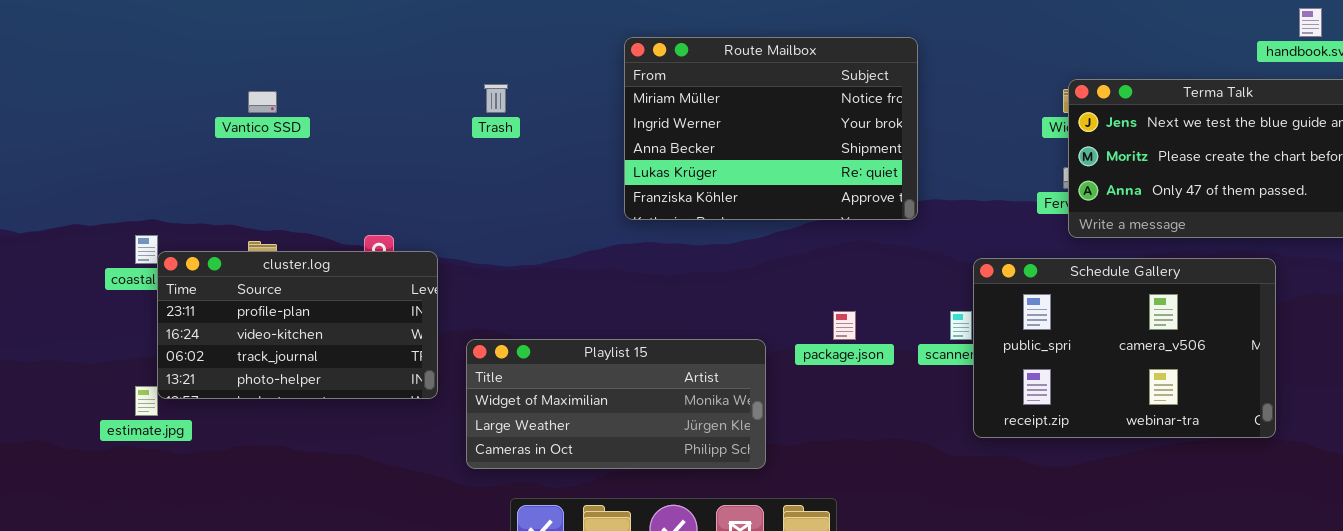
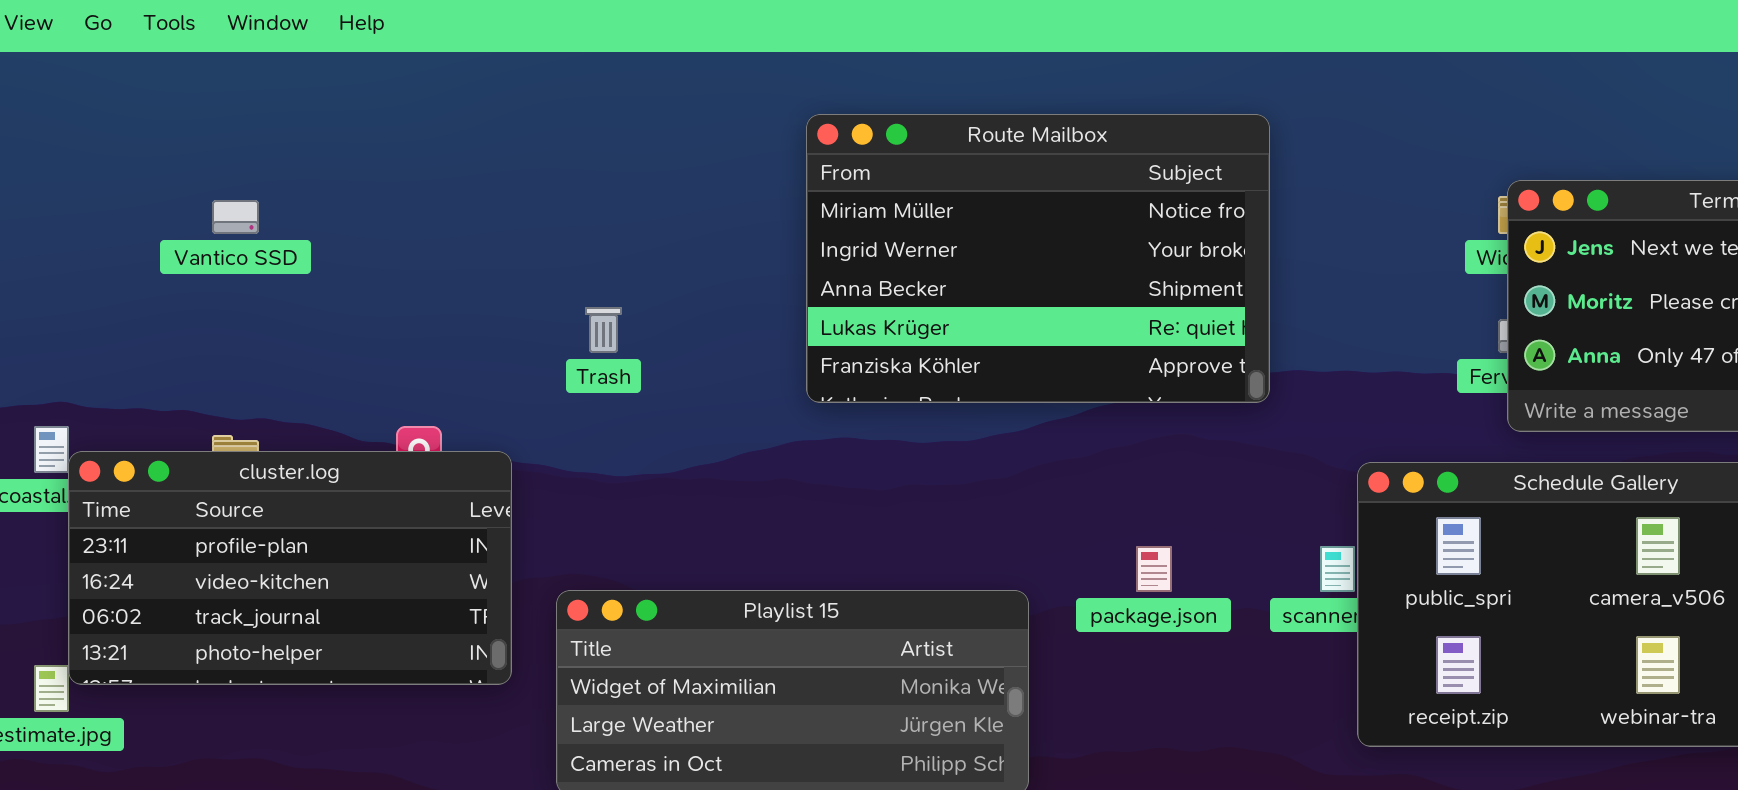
Trash: [484,84,508,113] -> [585,307,622,353], moved

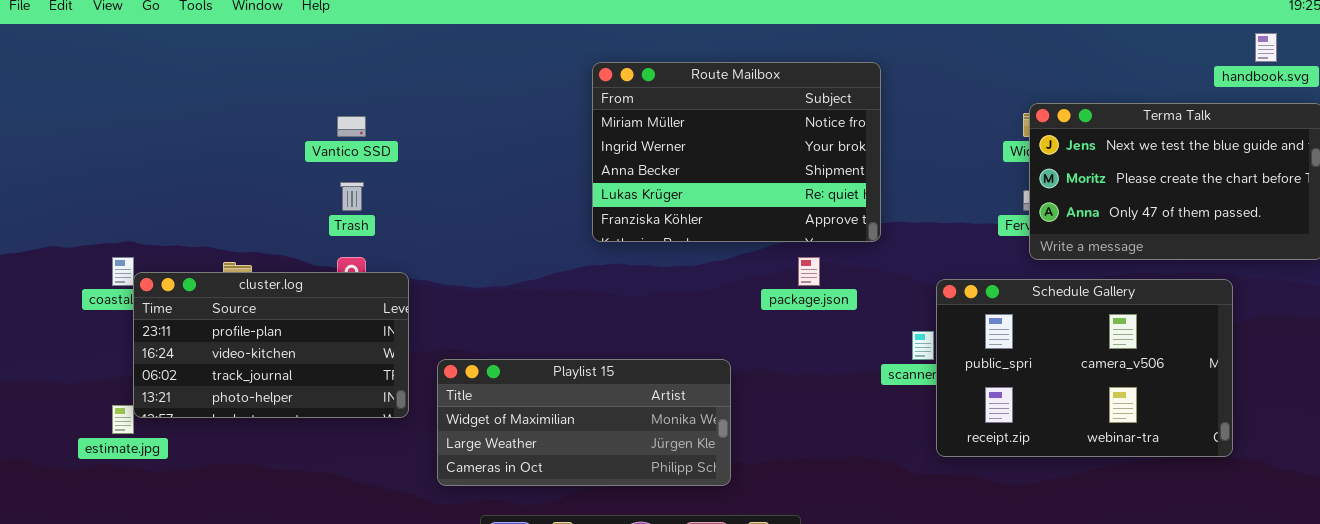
Vantico SSD: [212,200,259,234] -> [337,116,366,137], moved
Trash: [585,307,622,353] -> [340,182,364,211], moved
package.json: [1136,546,1172,592] -> [798,257,820,286], moved

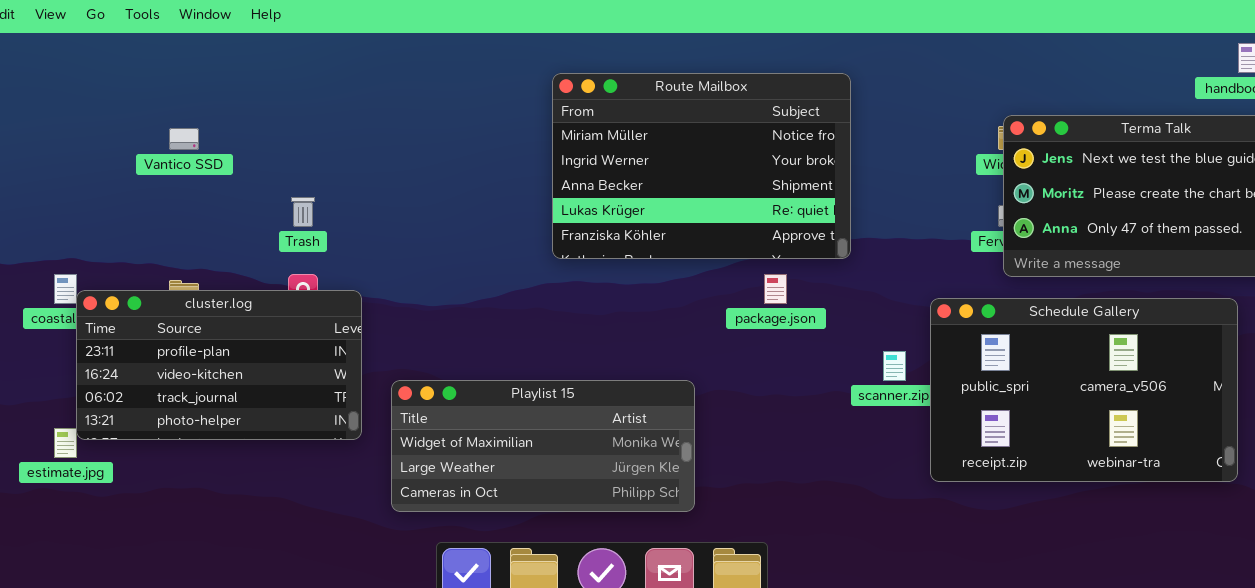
Vantico SSD: [337,116,366,137] -> [169,128,199,150], moved
Schedule Gallery: [936,279,1233,457] -> [930,298,1238,482], moved

